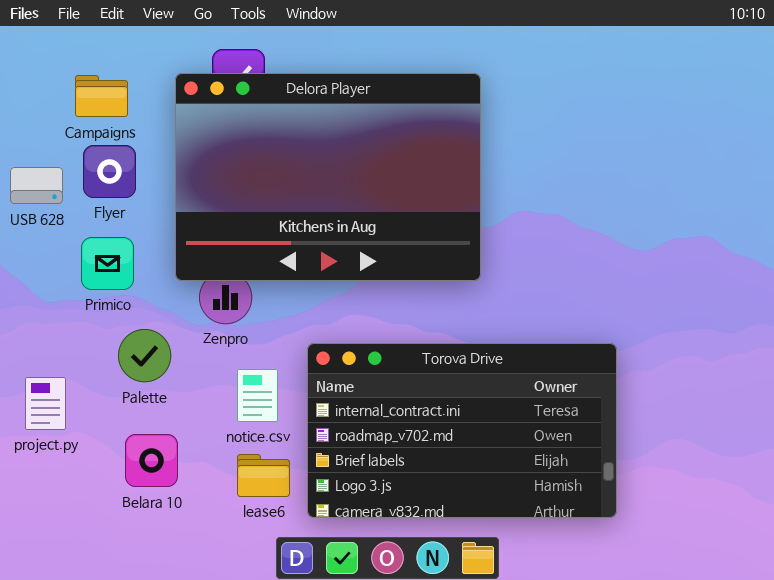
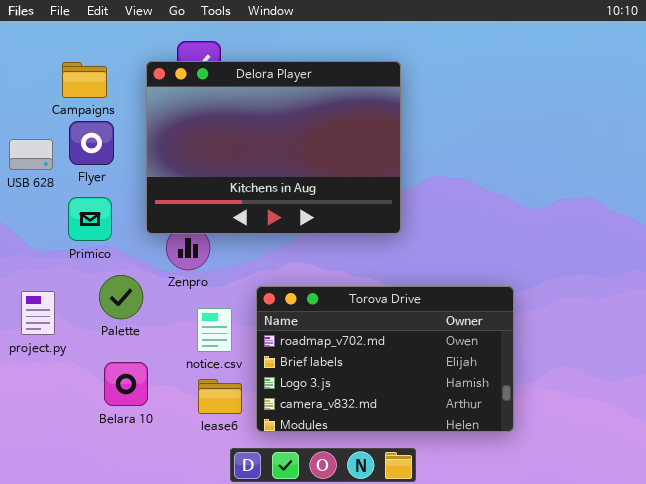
Torova Drive: [307,343,617,518] -> [256,286,514,432], scrolled down 1 row
project.py: [25,377,66,430] -> [21,291,55,335], moved

